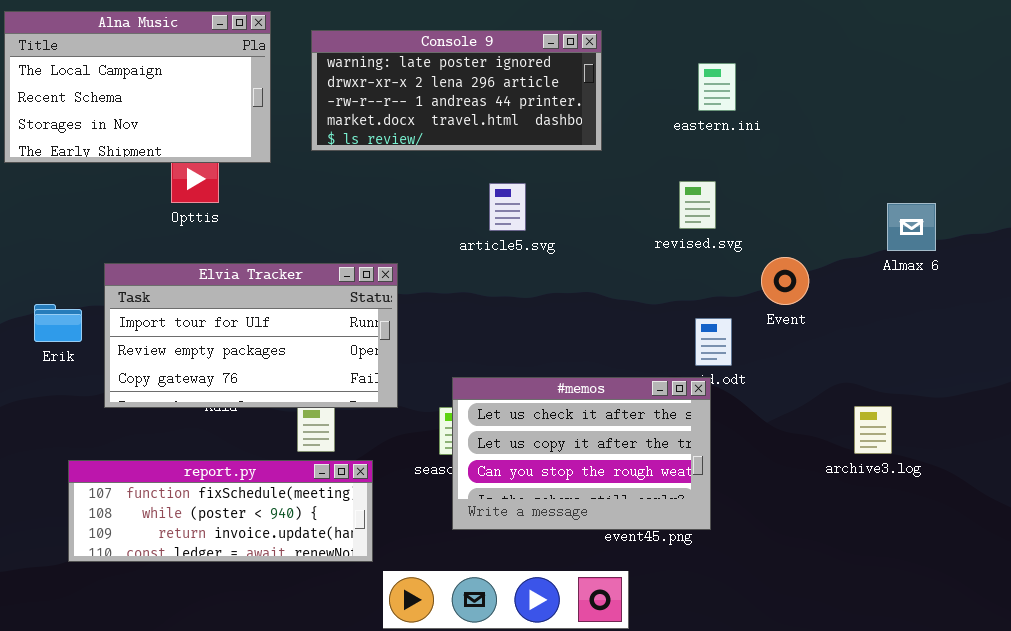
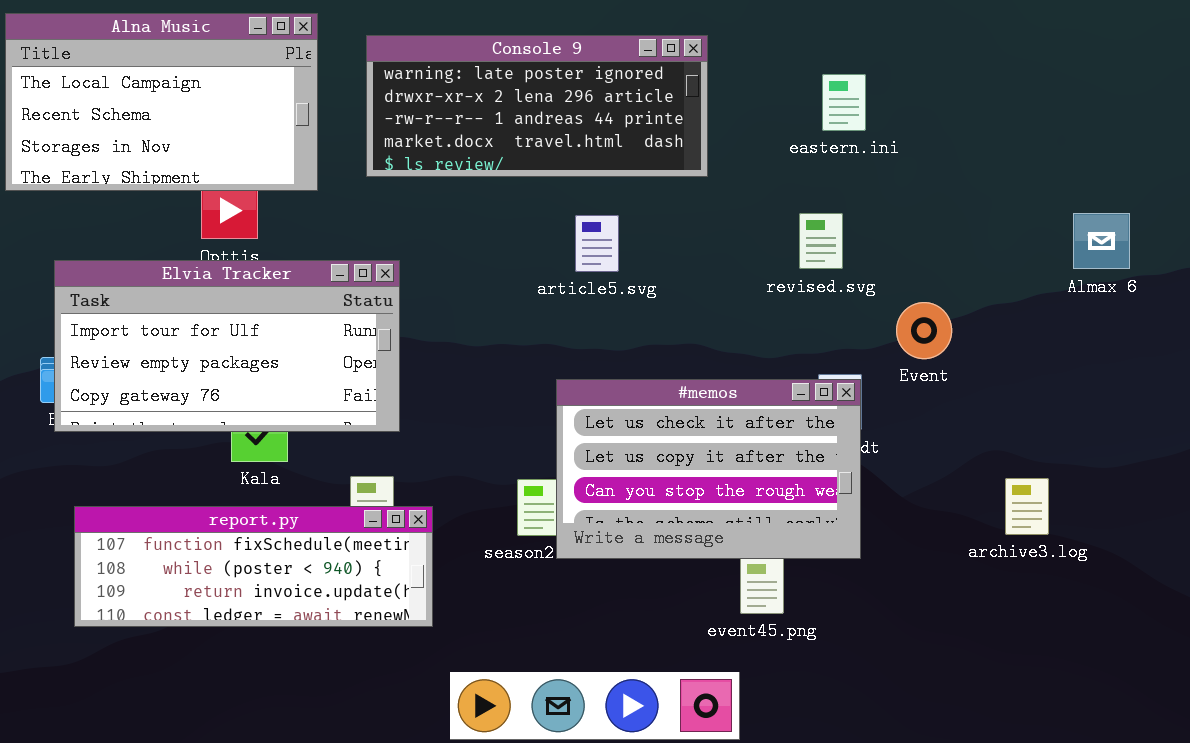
Almax 6: [887,203,936,251] -> [1073,213,1130,269], moved
Elvia Tracker: [104,263,398,408] -> [54,260,400,432], moved
#memos: [452,377,711,530] -> [556,379,861,559], moved
report.py: [68,460,373,562] -> [74,506,433,627], moved

